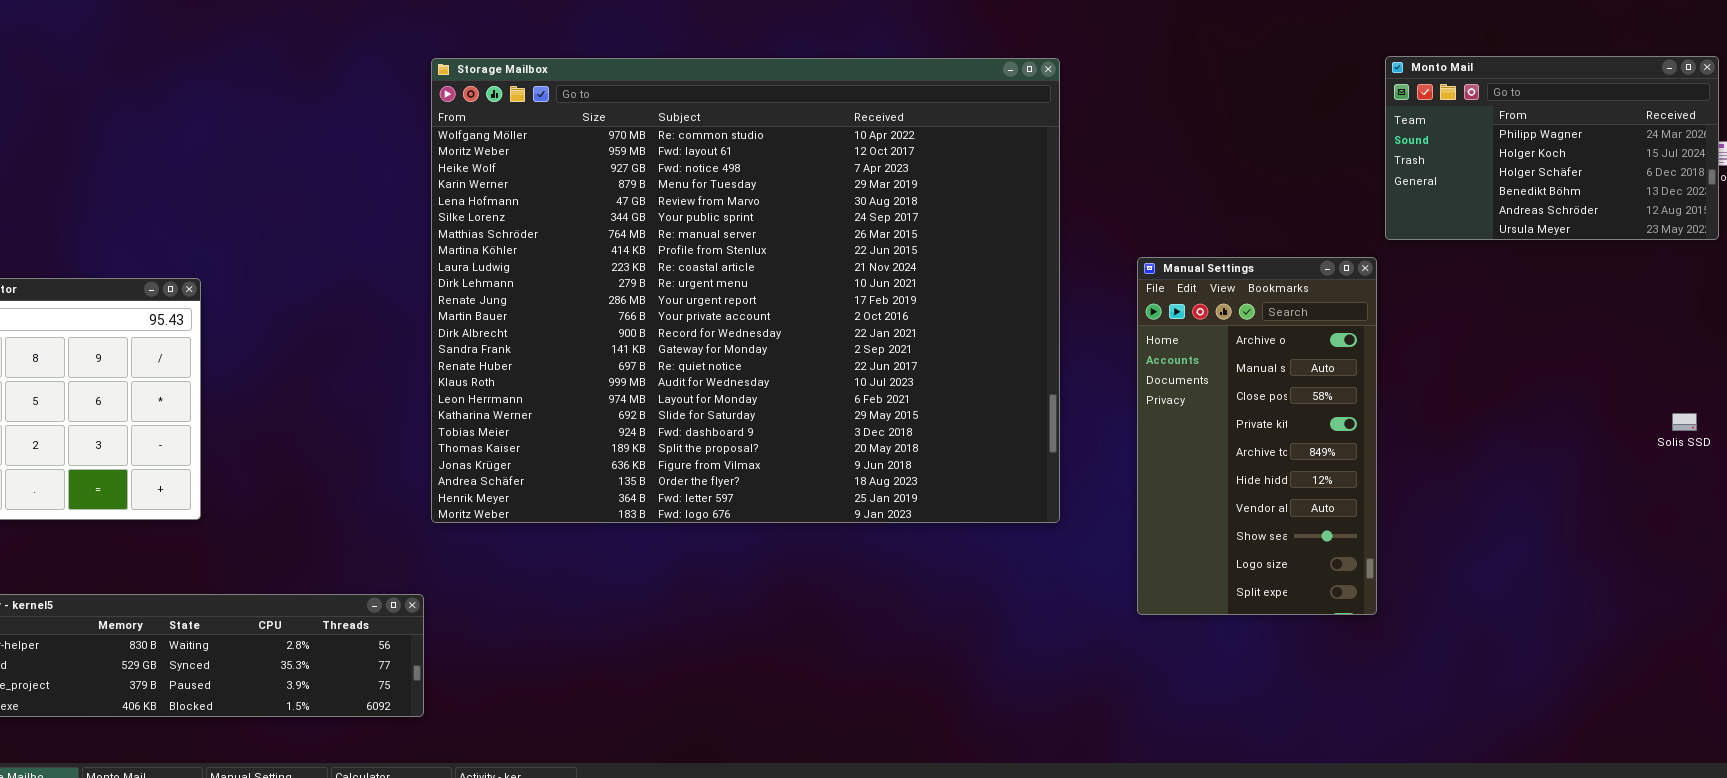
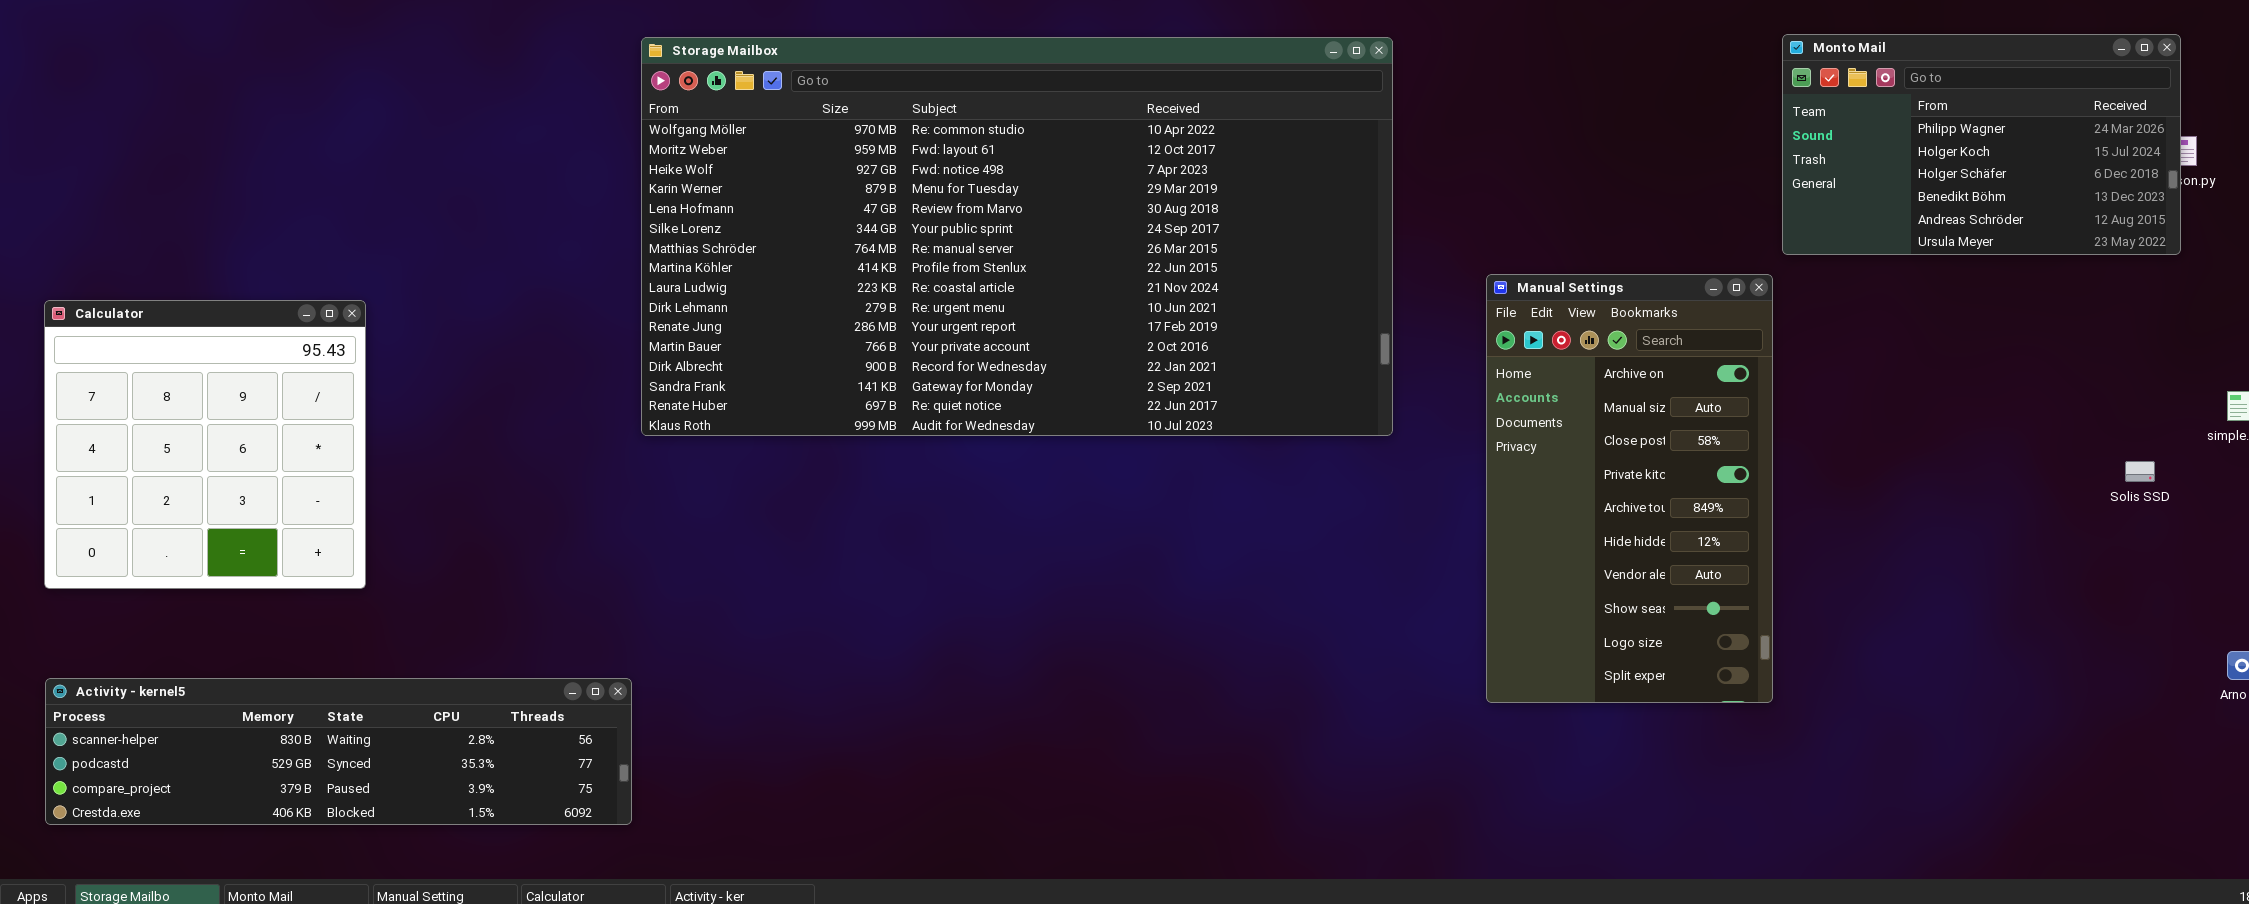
Storage Mailbox: [431,58,1060,523] -> [641,37,1393,436], resized

